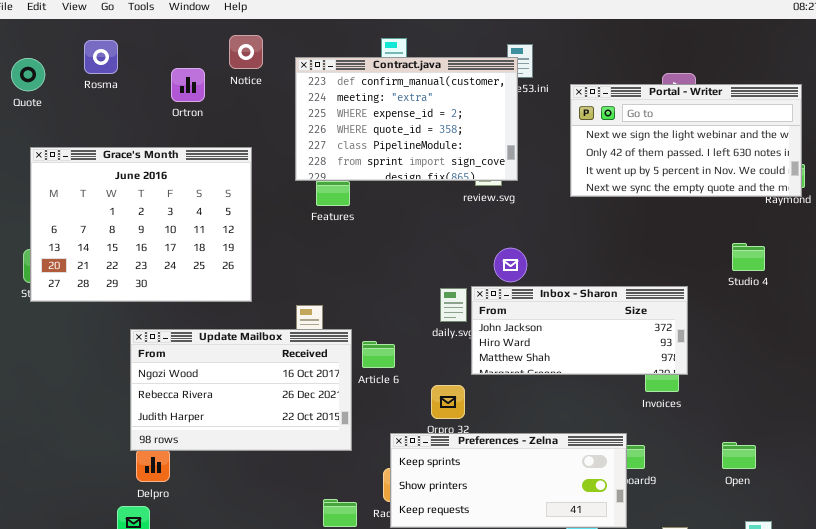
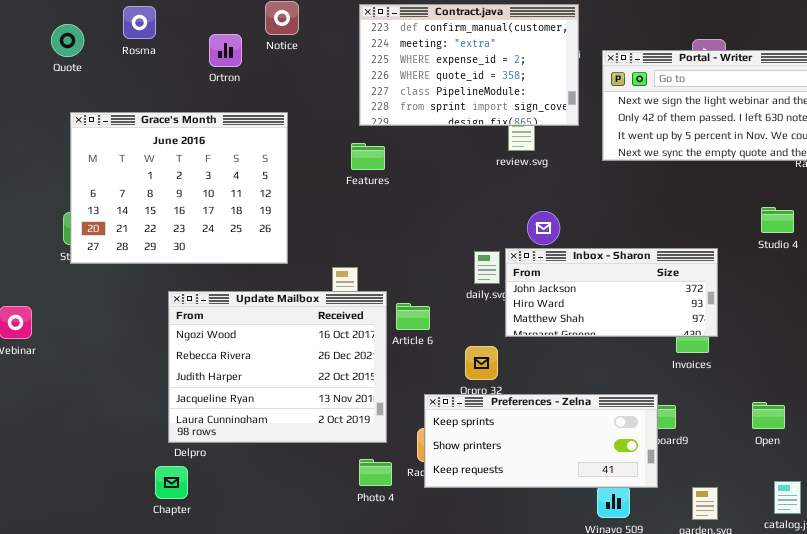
Contract.java: [295,57,518,181] -> [359,4,579,126], moved
Update Mailbox: [130,329,352,451] -> [168,291,387,443], resized

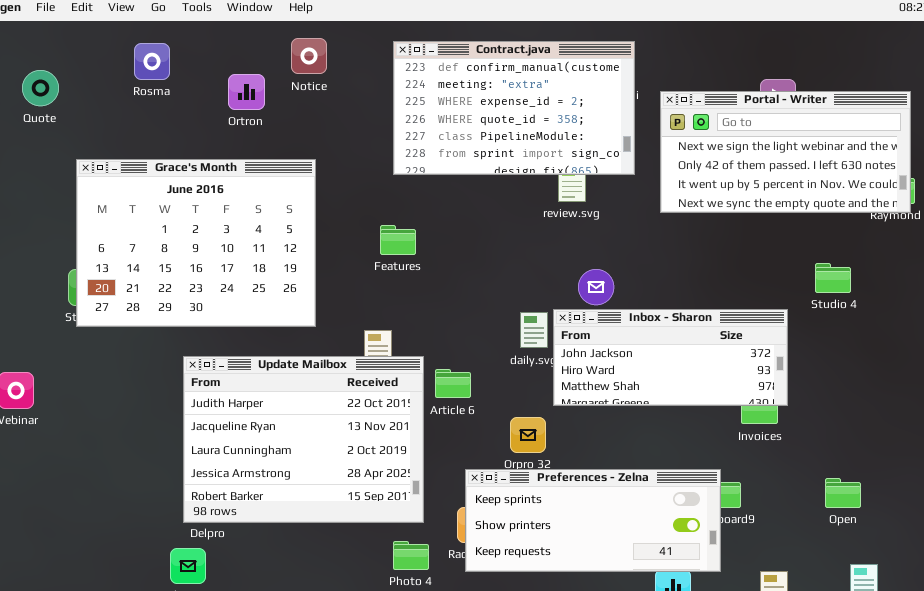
Quote: [51,24,84,57] -> [22,70,59,106], moved
Features: [351,143,385,170] -> [380,225,416,255], moved
Studio 4: [761,207,794,233] -> [815,263,851,293], moved
Update Mailbox: [168,291,387,443] -> [183,356,424,523], scrolled down 2 rows

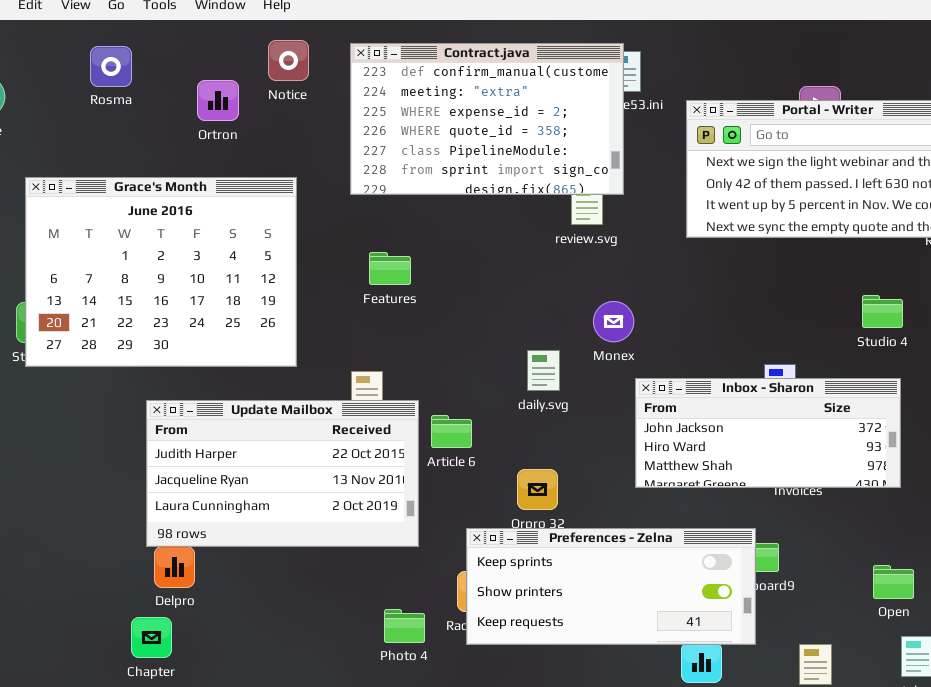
Contract.java: [393,41,635,175] -> [350,43,624,195], moved
Inbox - Sharon: [553,309,788,406] -> [635,378,901,488], moved
Update Mailbox: [183,356,424,523] -> [146,400,419,547], resized
Open: [825,478,861,508] -> [873,565,914,599], moved

